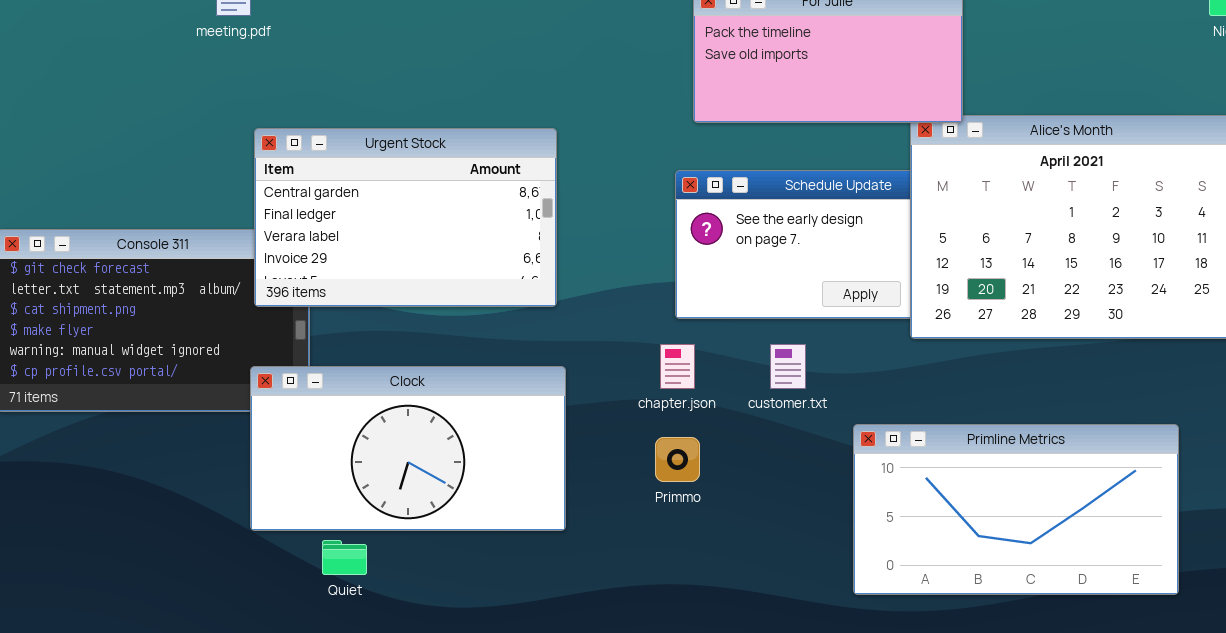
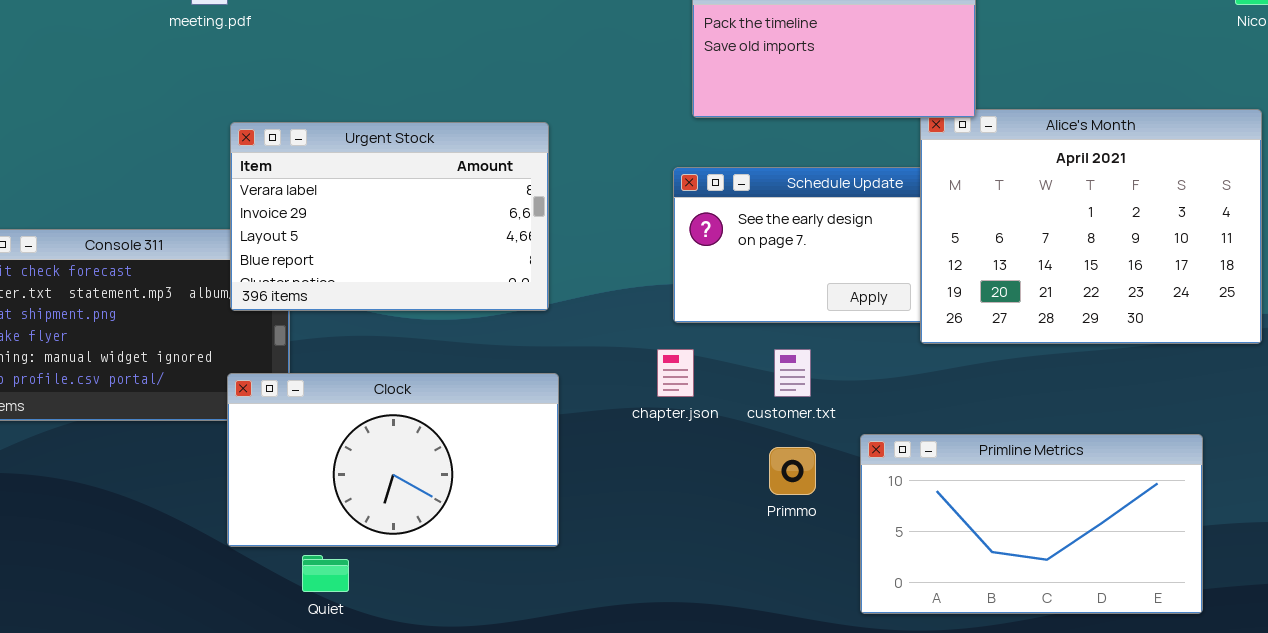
Urgent Stock: [254,128,557,307] -> [230,122,549,311], scrolled down 2 rows
Primmo: [655,437,700,482] -> [769,447,816,495], moved

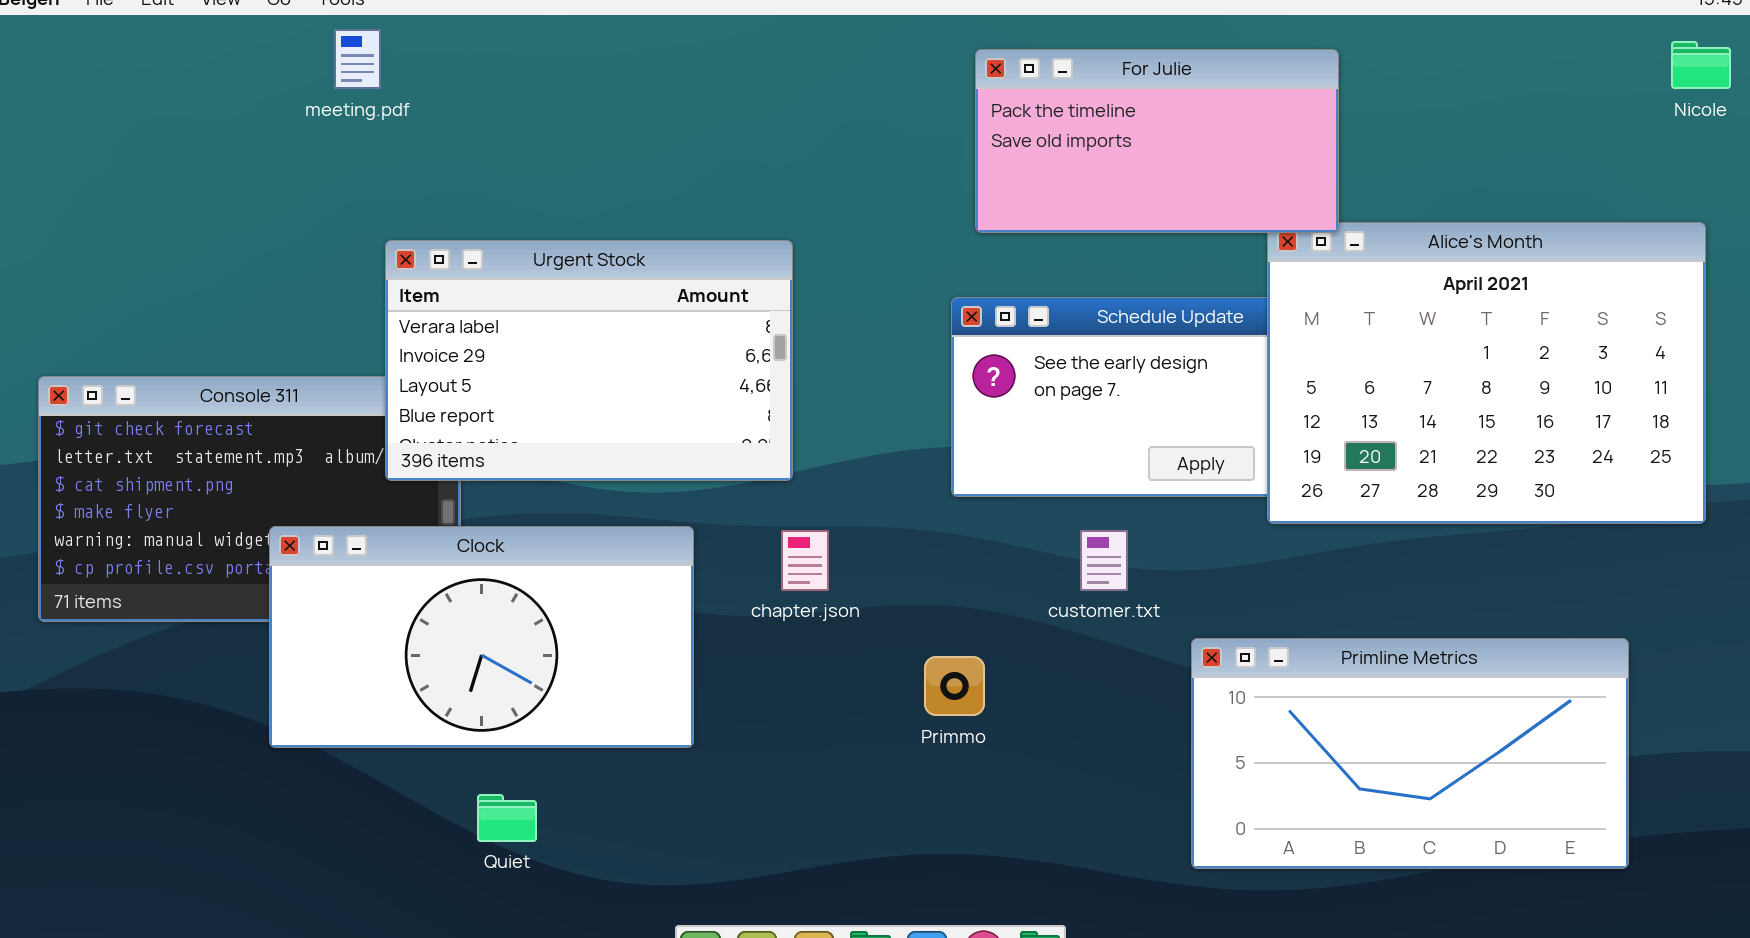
chapter.json: [657,349,694,397] -> [781,530,829,591], moved
Clock: [227,373,559,547] -> [269,526,694,748], moved
Primmo: [769,447,816,495] -> [924,656,985,716], moved

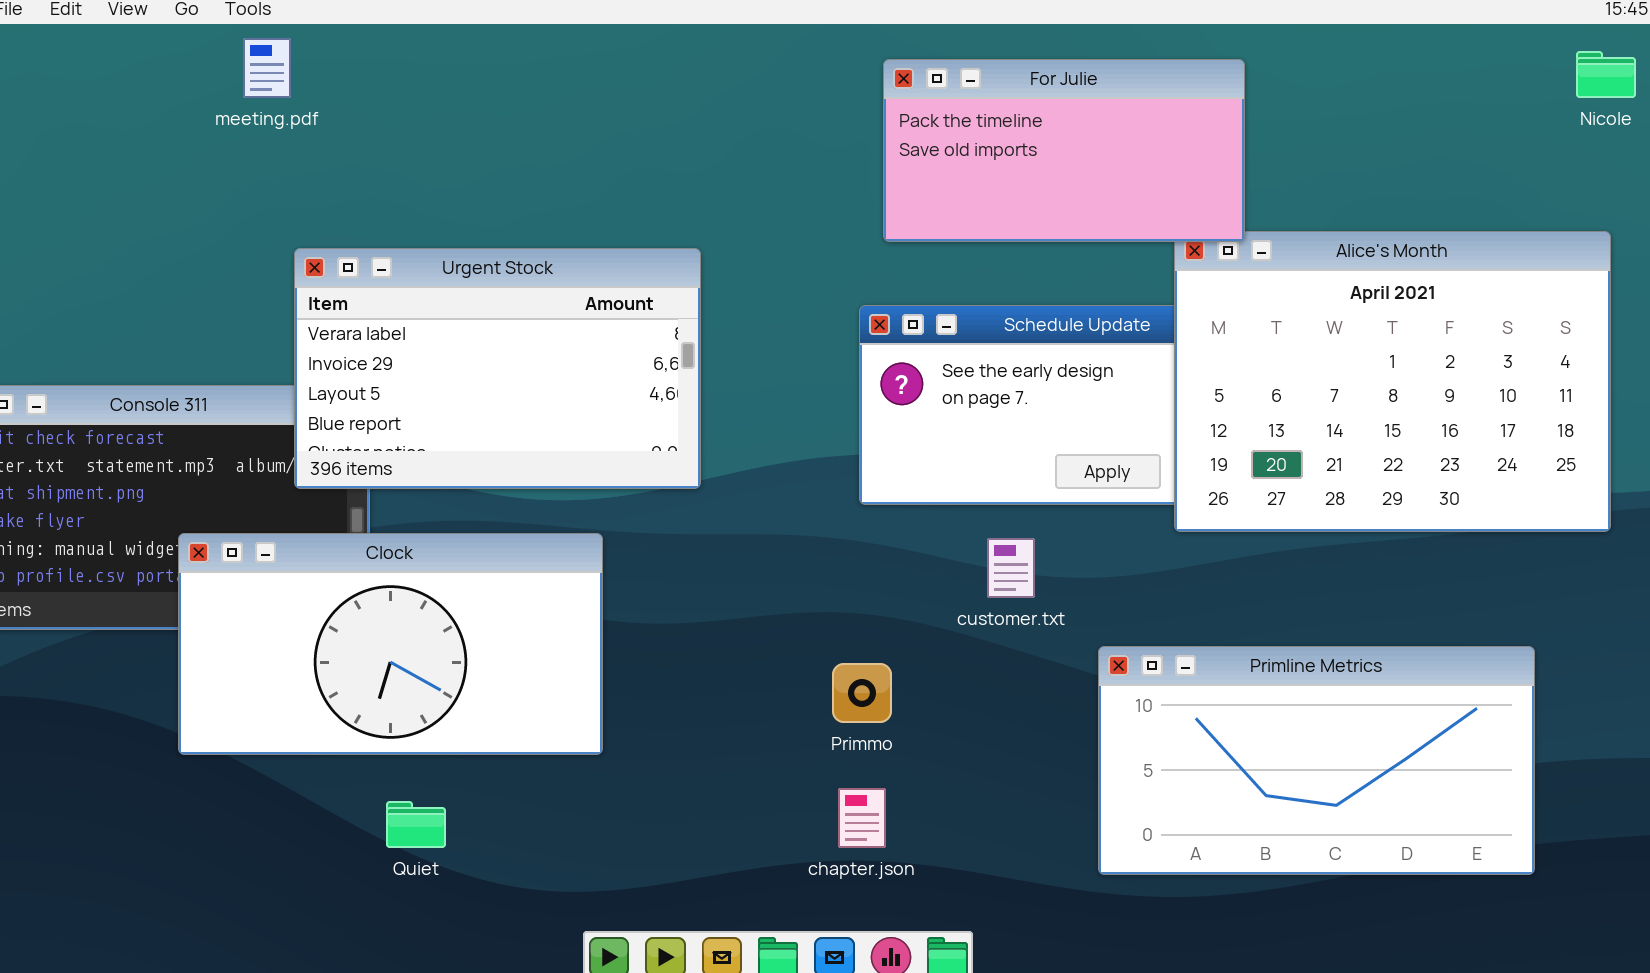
chapter.json: [781,530,829,591] -> [838,788,886,848], moved

